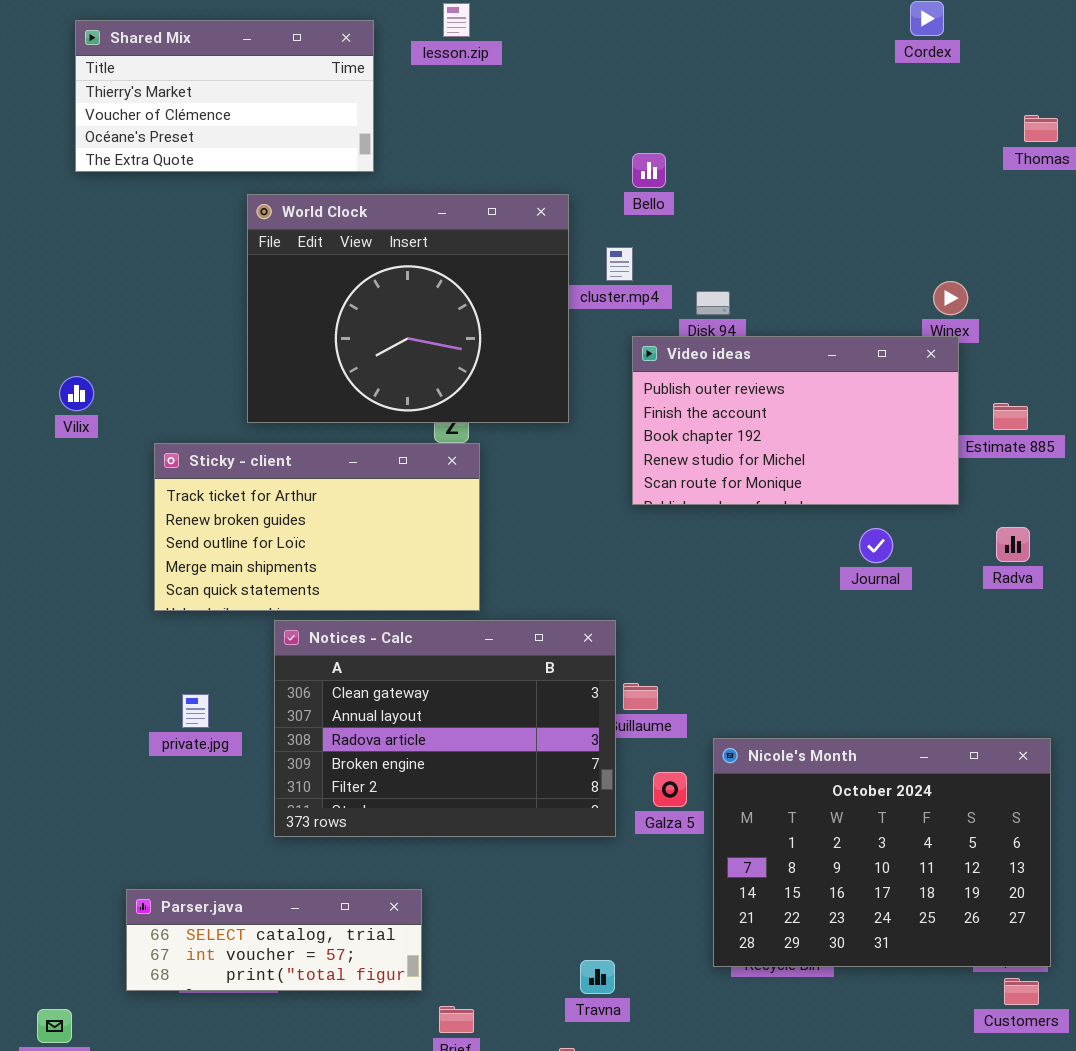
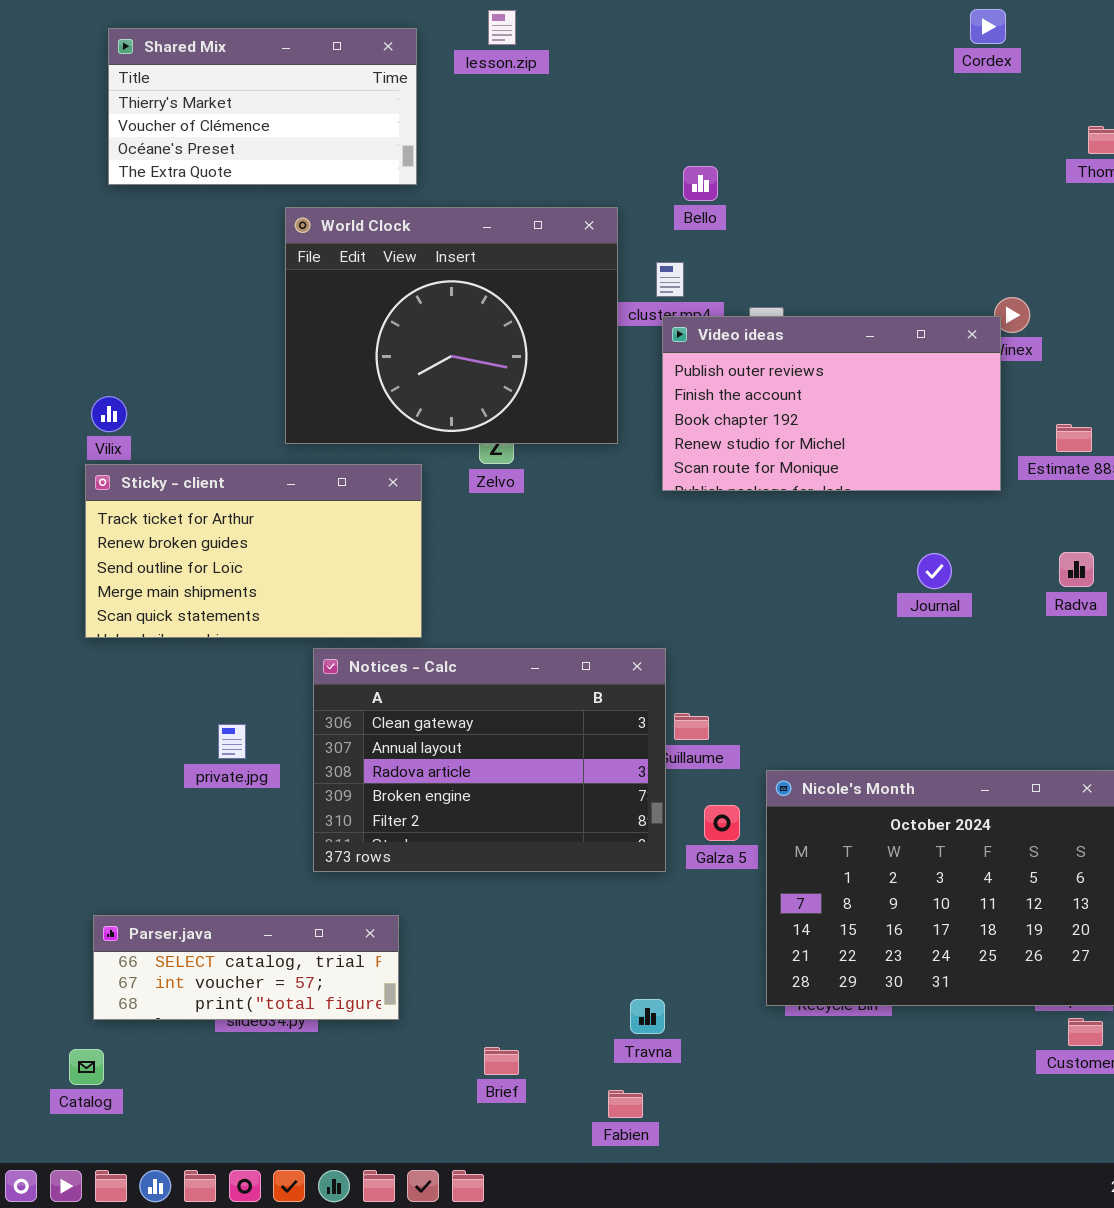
Video ideas: [632,336,959,505] -> [662,316,1001,491], moved
Sticky - client: [154,443,480,611] -> [85,464,422,638], moved
Parser.java: [126,889,422,991] -> [93,915,399,1020], moved

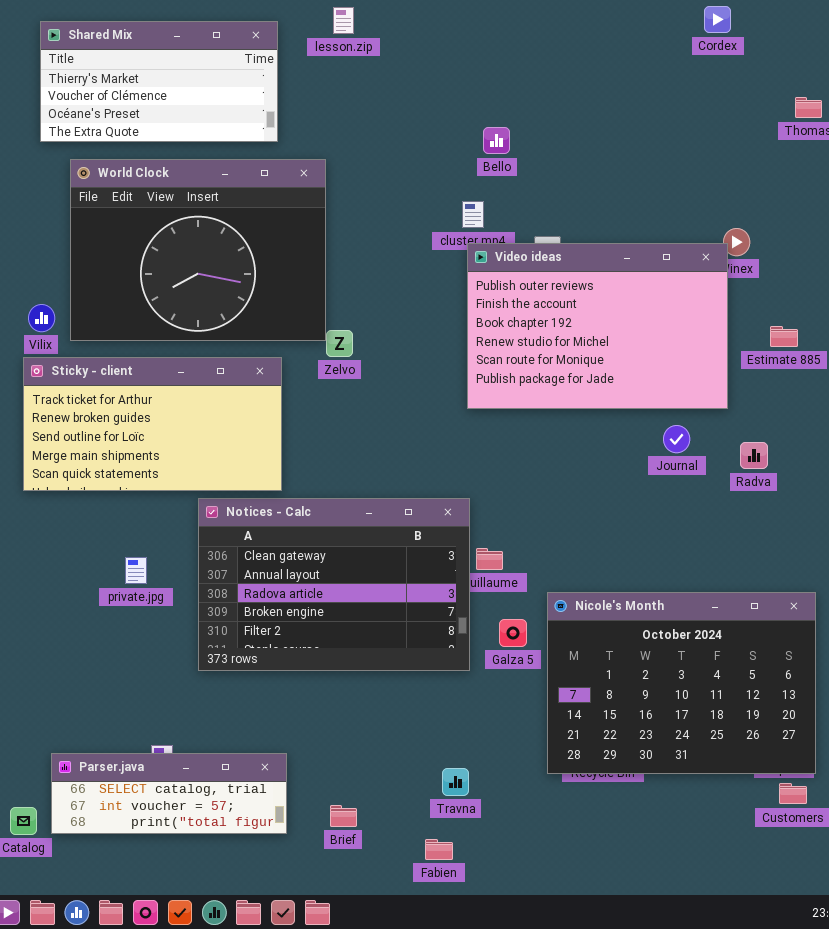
World Clock: [285,207,618,444] -> [70,159,326,341], moved
Video ideas: [662,316,1001,491] -> [467,243,728,409], resized
Radva: [1059,552,1094,587] -> [740,442,768,469], moved
Parser.java: [93,915,399,1020] -> [51,753,287,834], moved

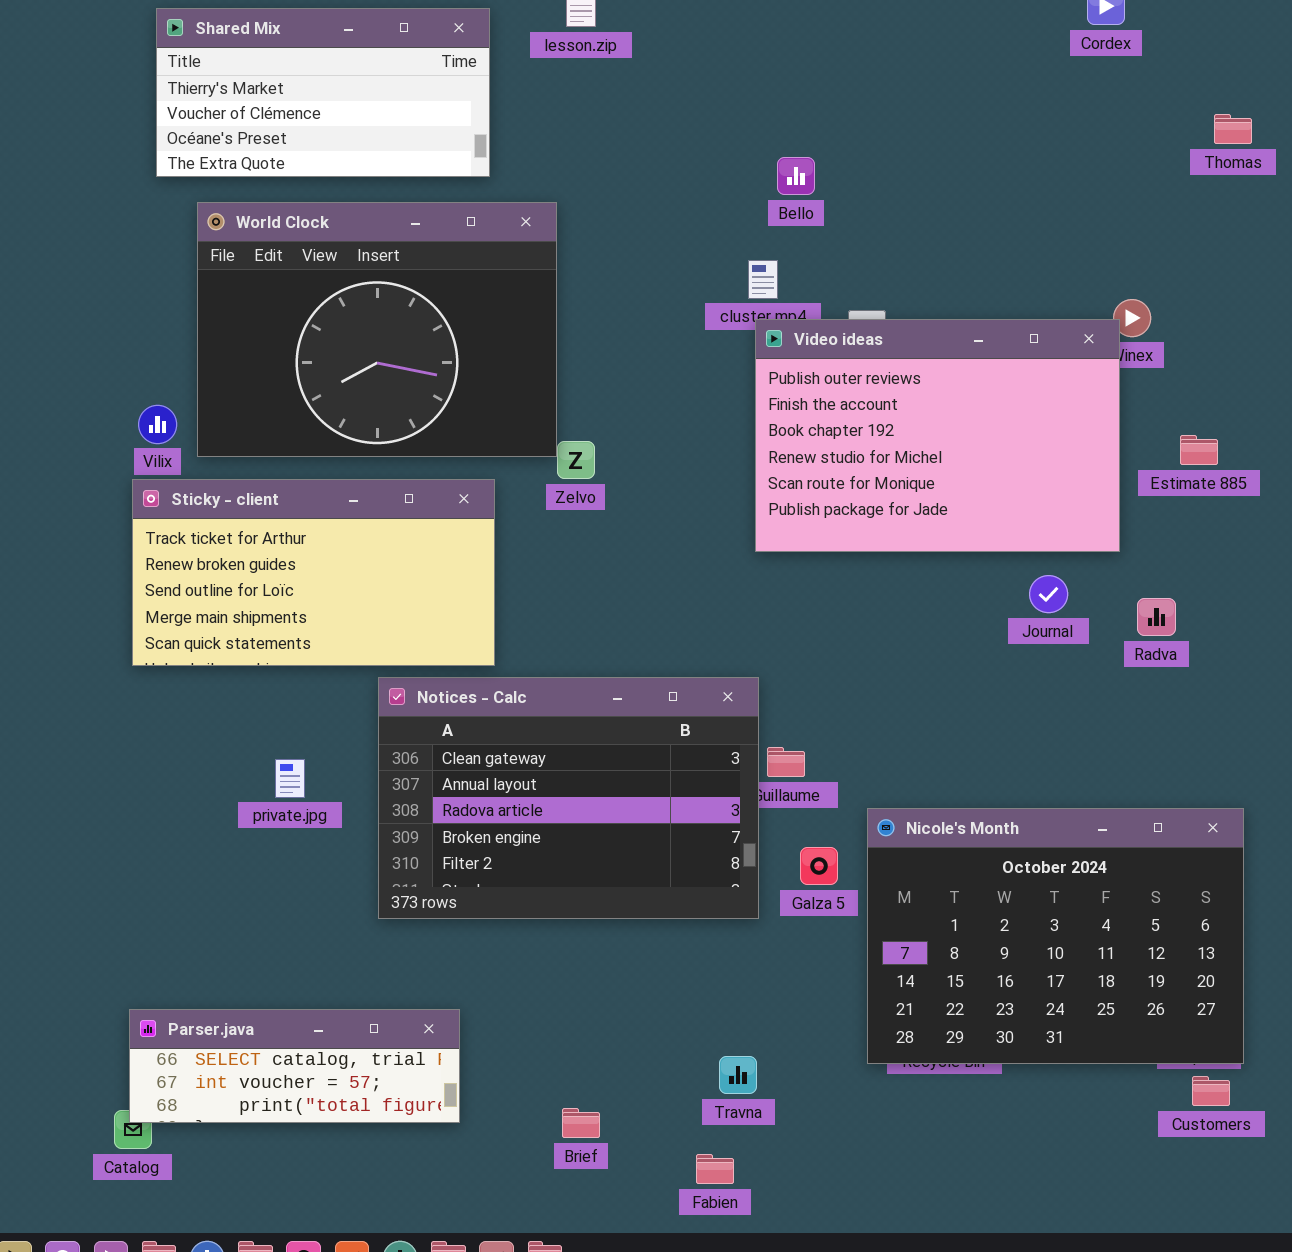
Parser.java: [51,753,287,834] -> [129,1009,460,1123], moved

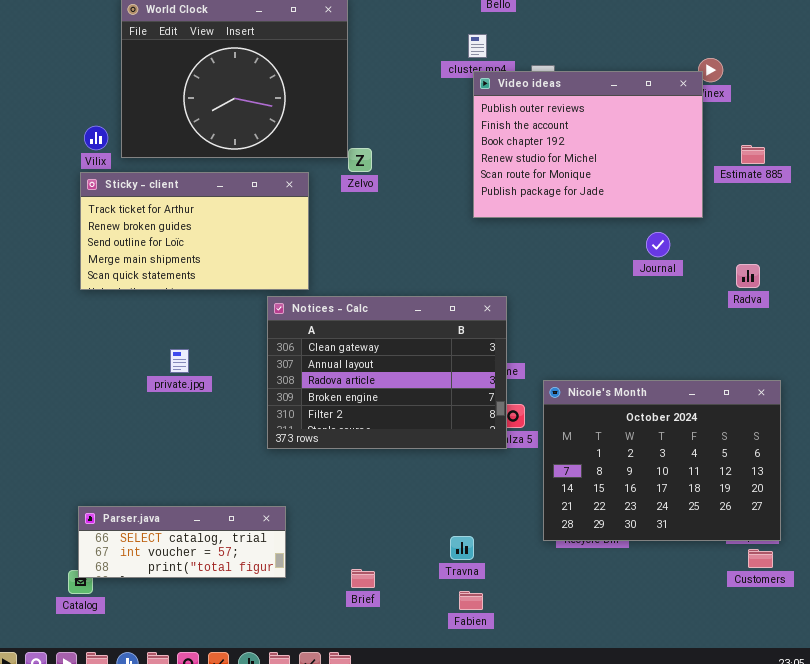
Radva: [1137,598,1176,636] -> [736,264,760,288], moved
Notices - Calc: [378,677,759,919] -> [267,296,507,449], moved
Fabien: [696,1154,734,1184] -> [459,591,483,610], moved

